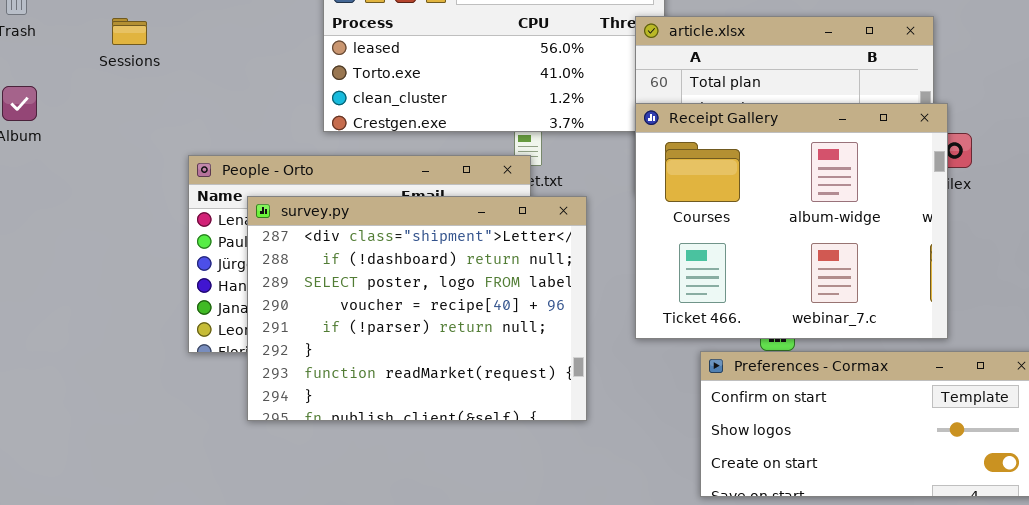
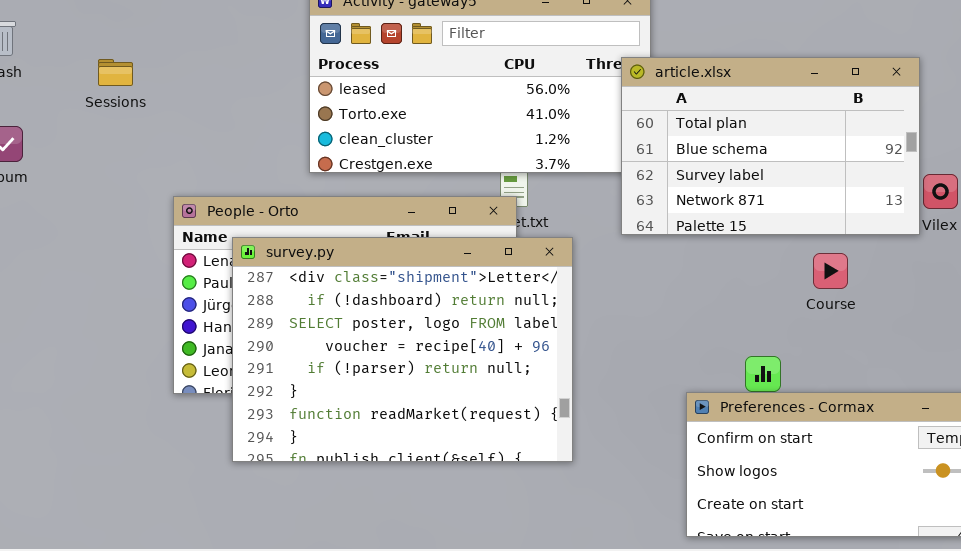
Receipt Gallery: [635,103,948,339] -> none, closed

